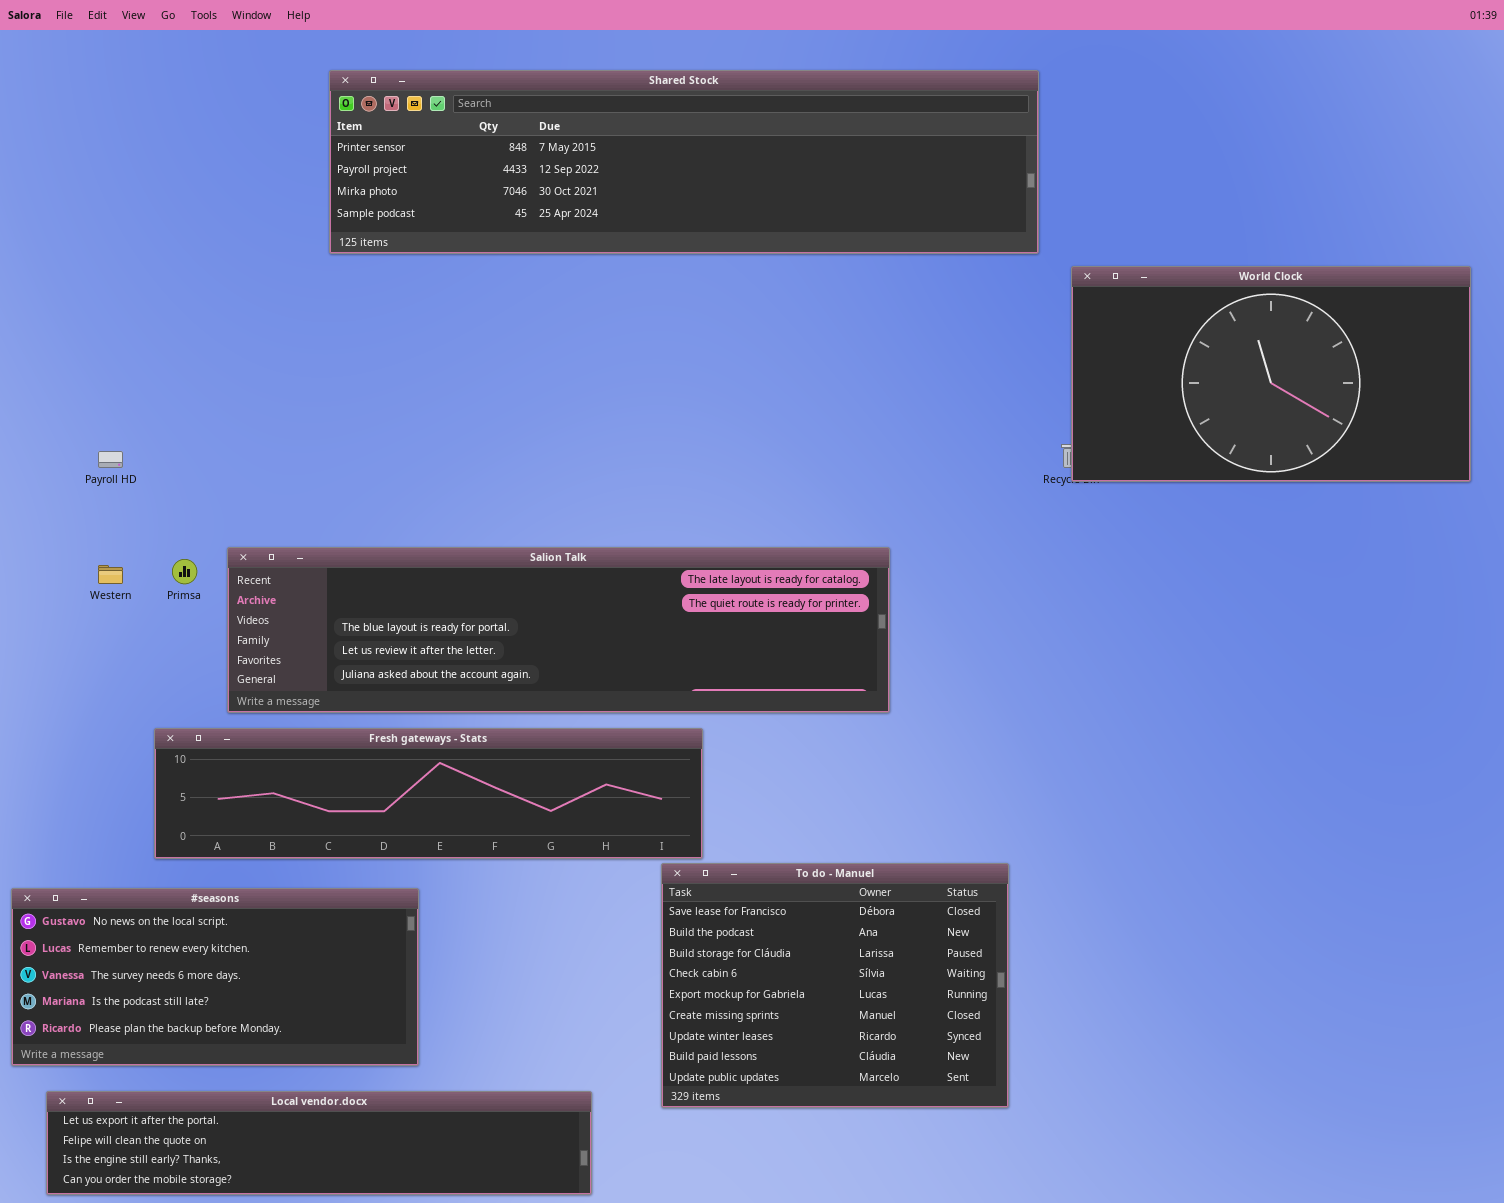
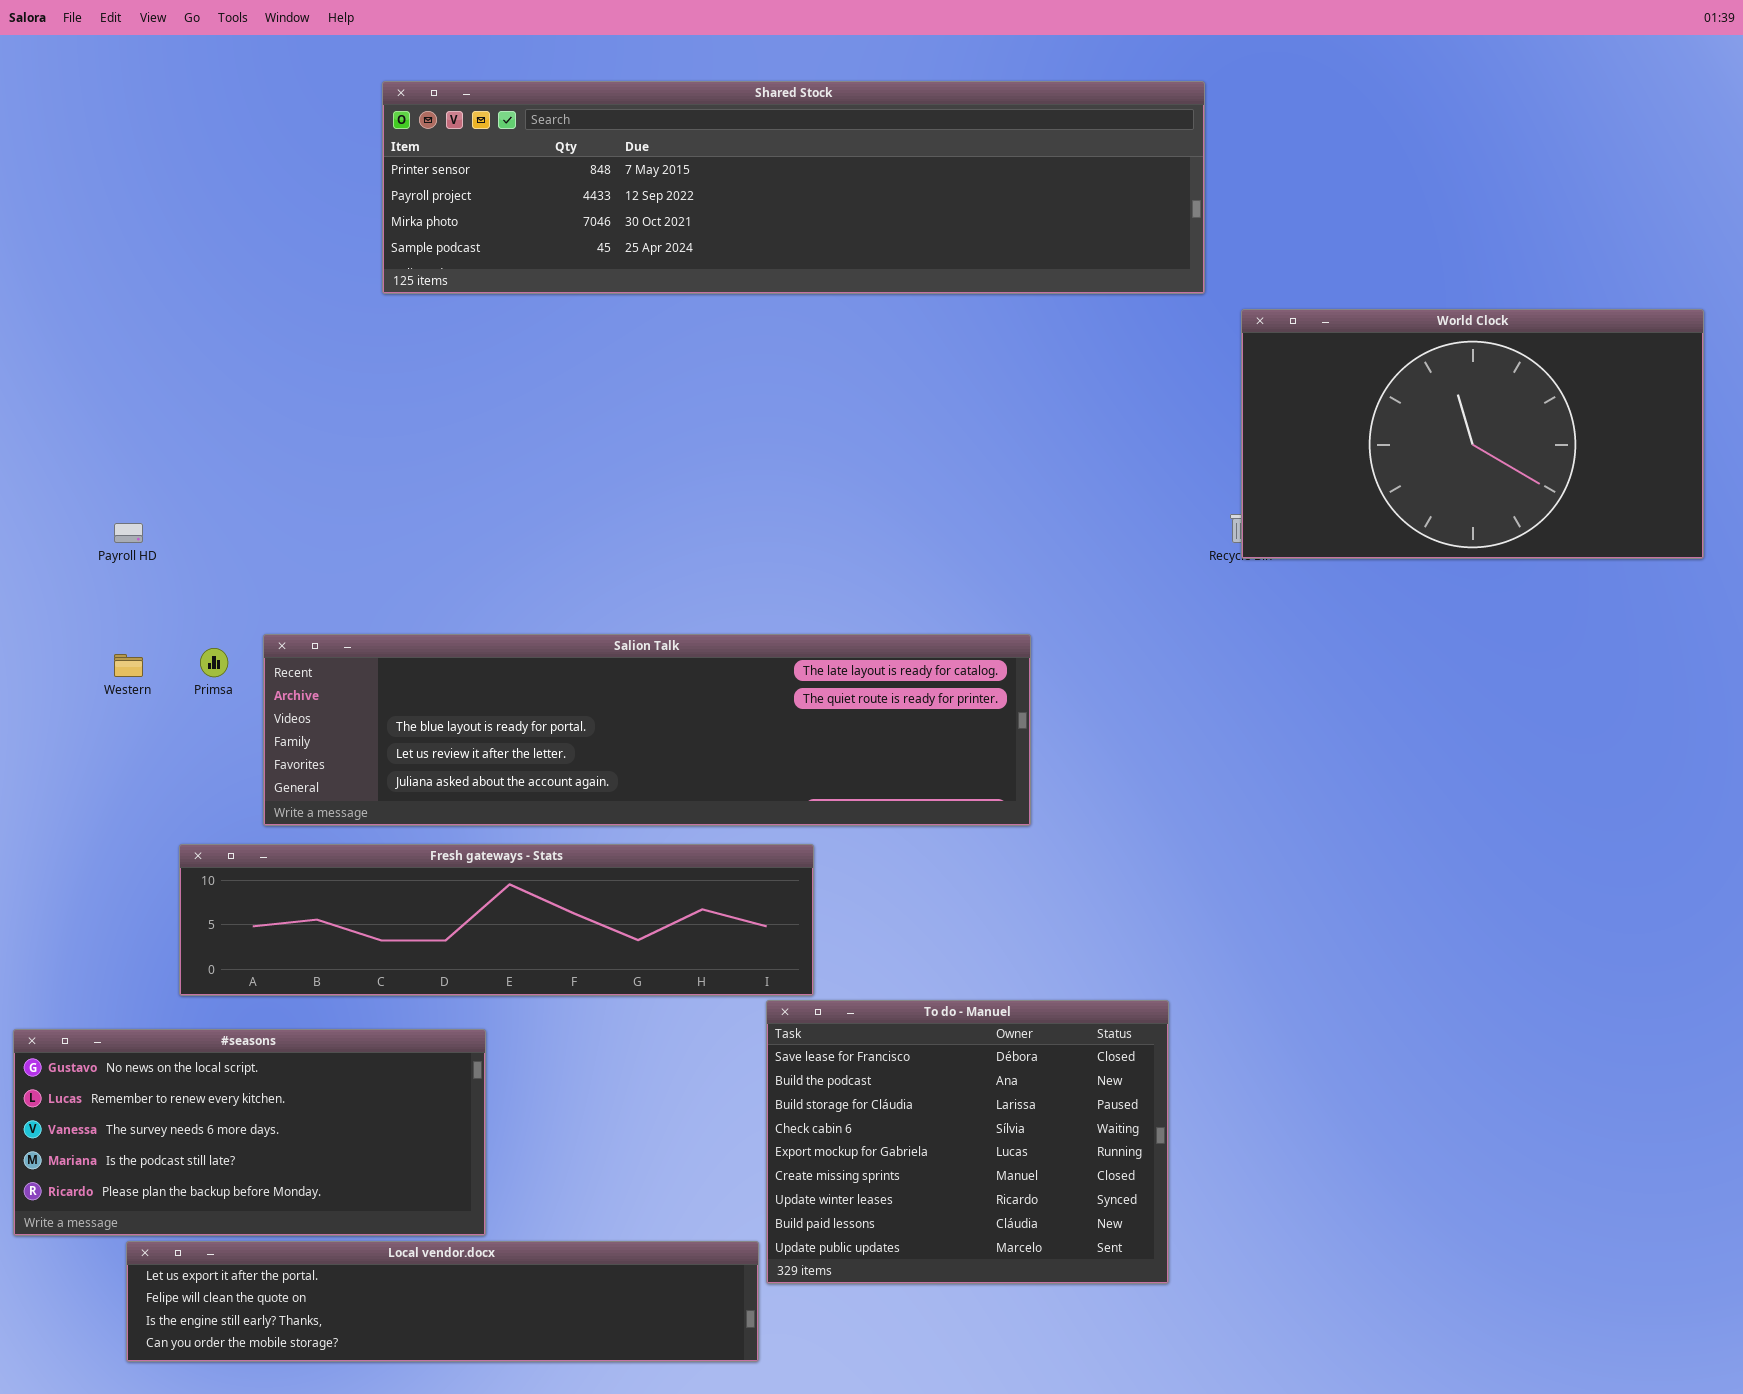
Local vendor.docx: [46,1091,592,1195] -> [126,1241,759,1362], moved

